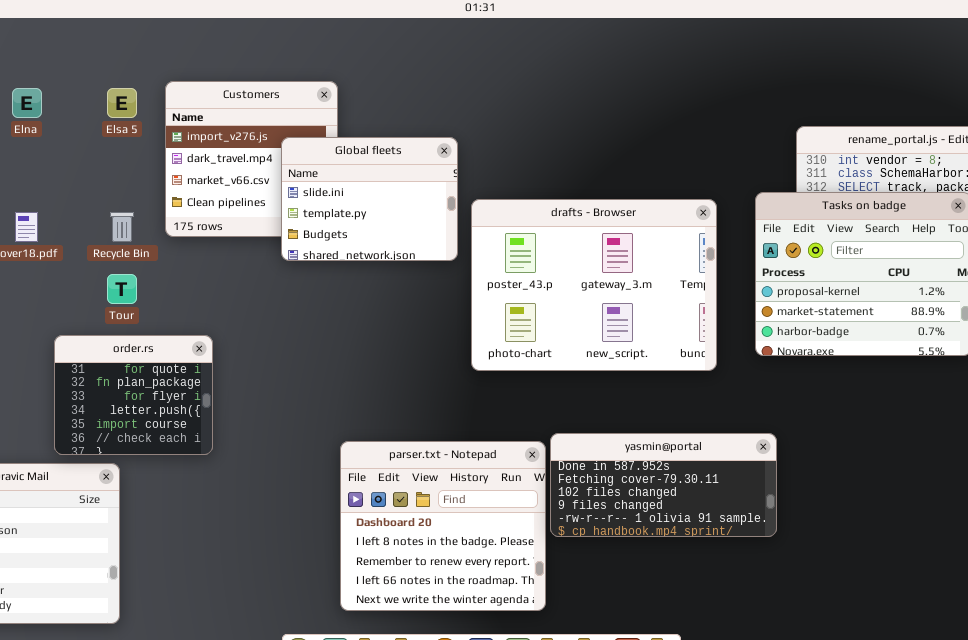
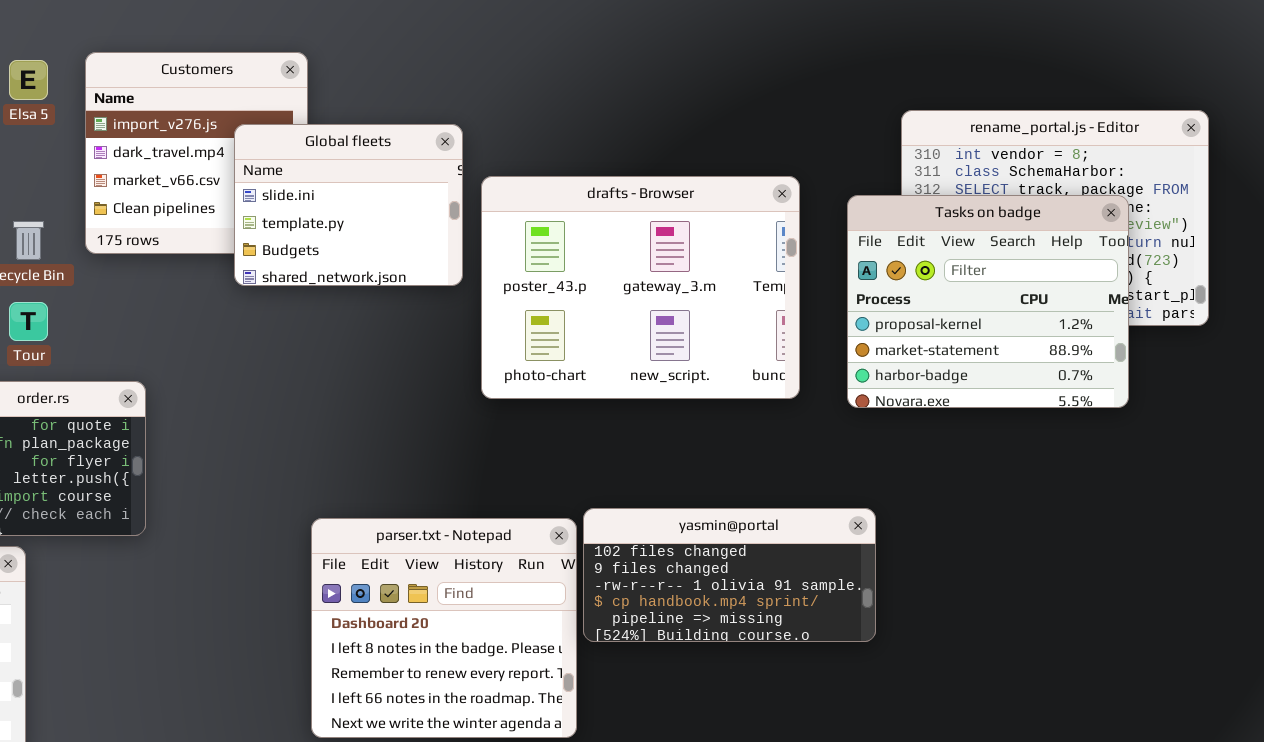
drafts - Browser: [471,199,717,371] -> [481,176,800,399], moved
yasmin@portal: [550,433,777,537] -> [583,508,876,642], scrolled down 2 rows

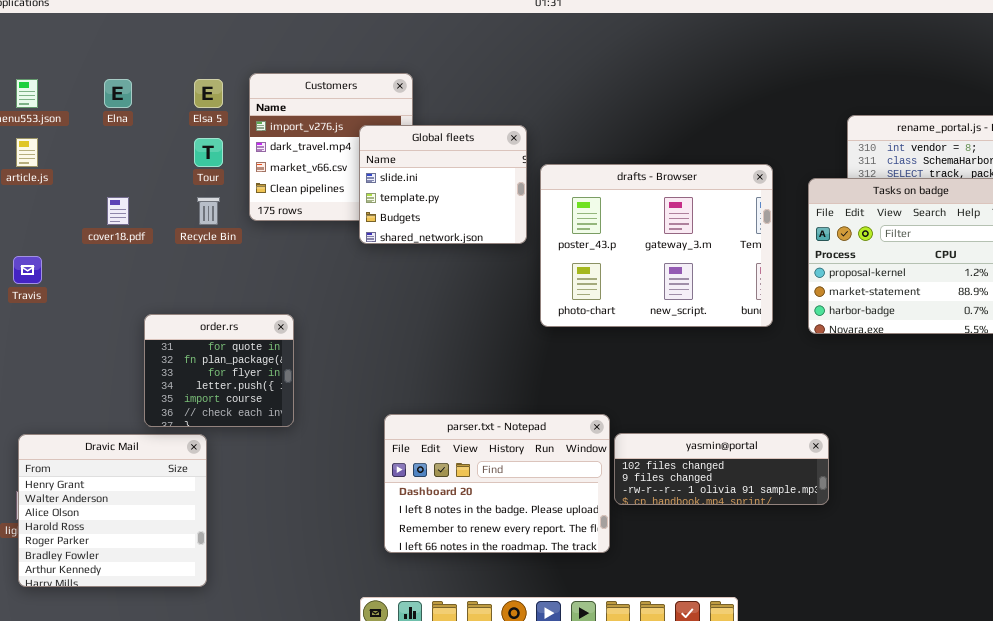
Tour: [9,302,48,341] -> [194,138,223,167], moved
yasmin@portal: [583,508,876,642] -> [614,433,829,505], resized
parser.txt - Notepad: [311,518,577,738] -> [384,414,610,553], resized

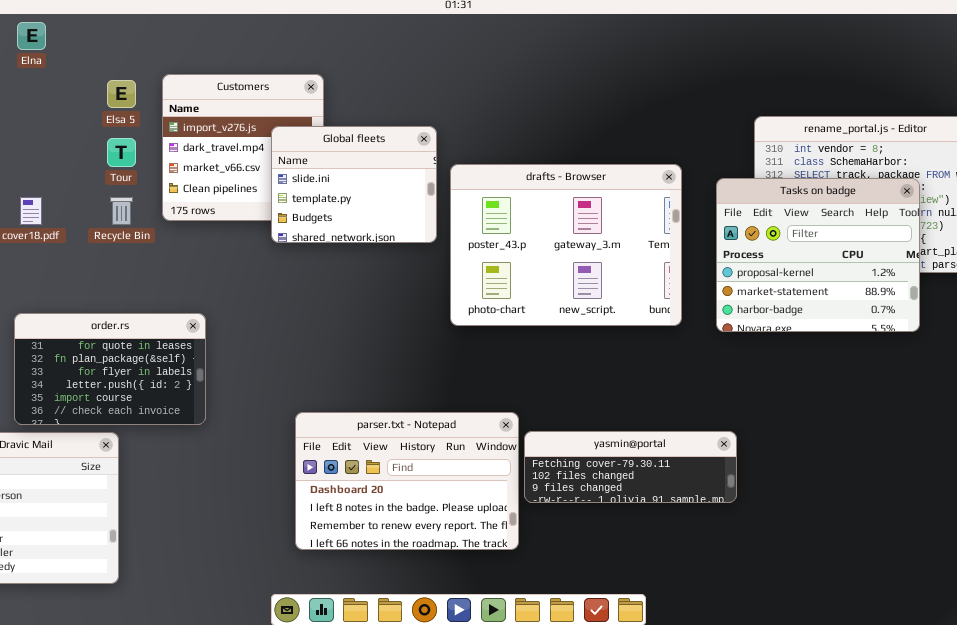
Elna: [104,79,132,108] -> [17,22,46,50], moved
order.rs: [144,314,294,427] -> [14,313,206,425], resized
yasmin@portal: [614,433,829,505] -> [524,431,737,503], scrolled up 1 row

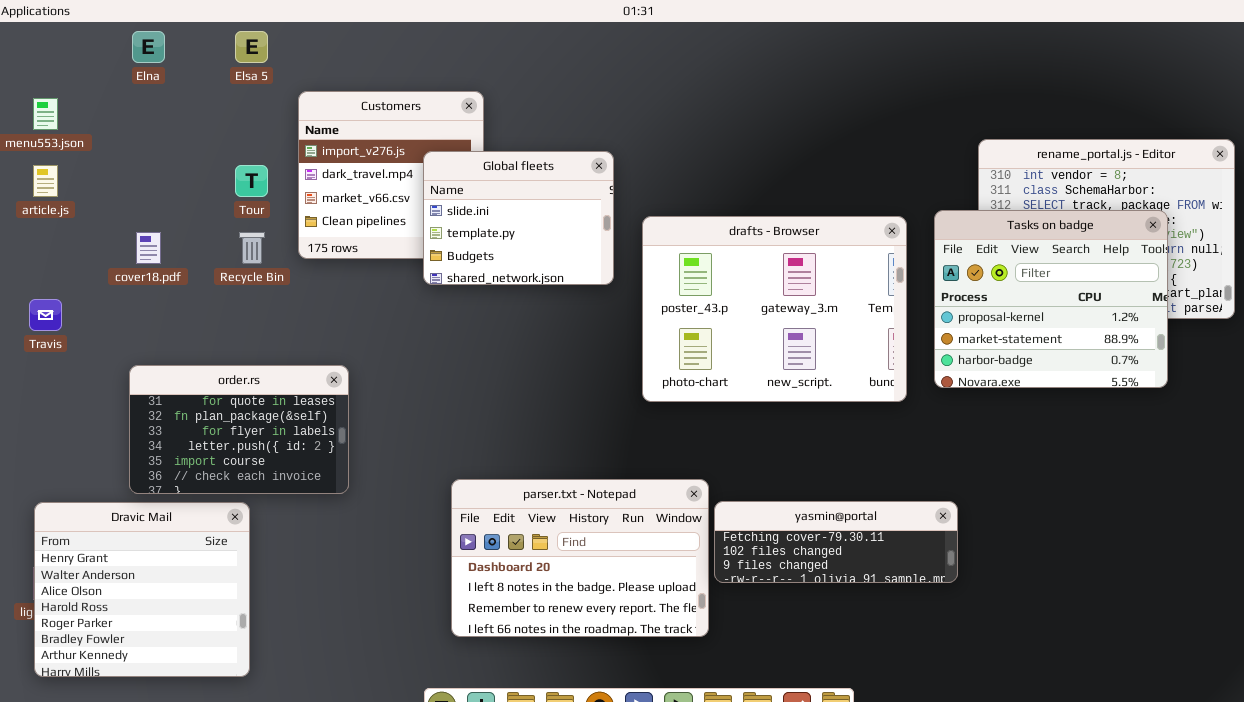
Elsa 5: [107,80,136,108] -> [235,31,268,63], moved
drafts - Browser: [450,164,682,326] -> [642,216,907,402], moved

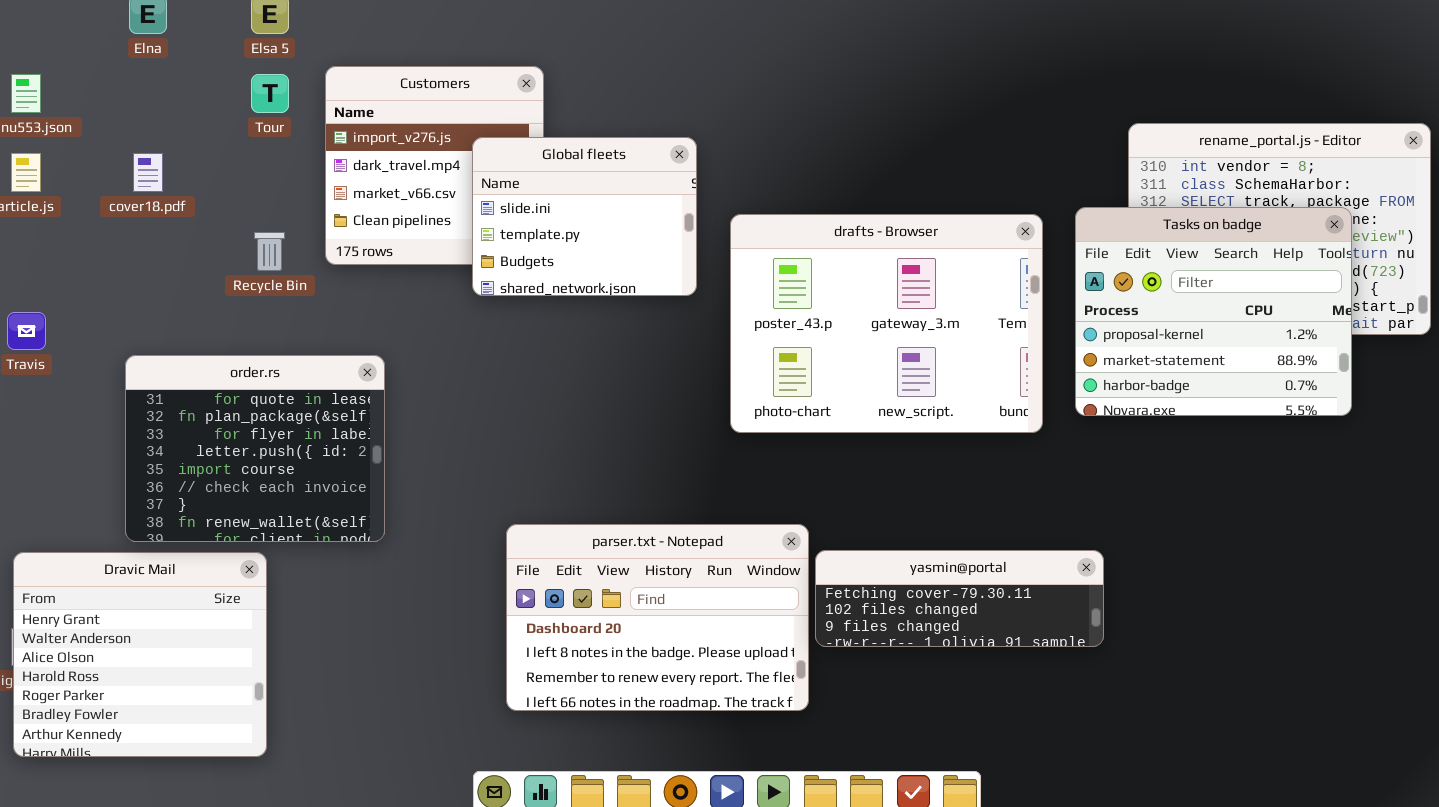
Tour: [235,165,268,197] -> [251,74,289,113], moved
cover18.pdf: [136,232,161,264] -> [133,153,163,192], moved
order.rs: [129,365,349,494] -> [125,355,385,542], resized

